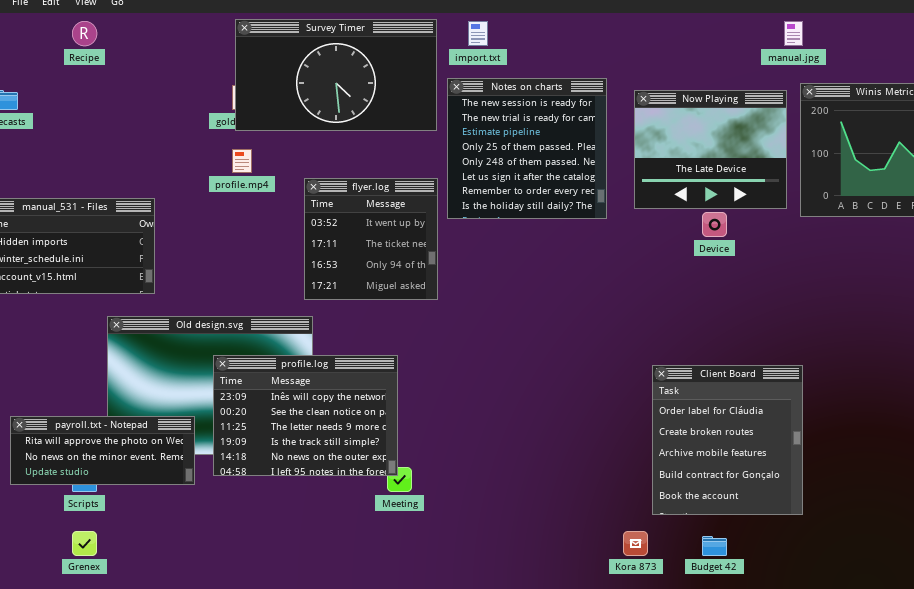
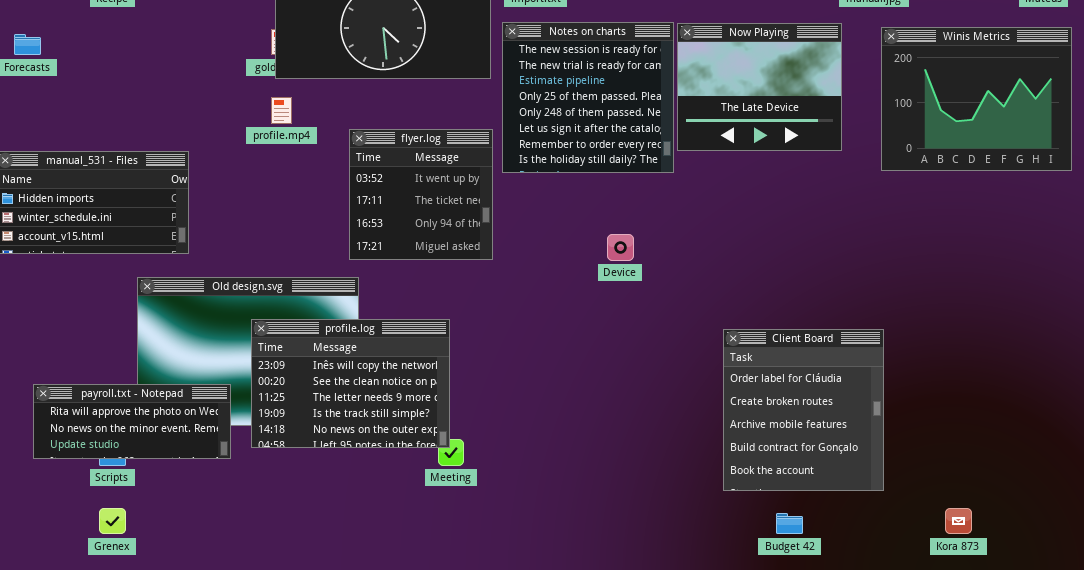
Now Playing: [634,90,787,209] -> [677,23,842,151], moved
Device: [702,212,727,237] -> [607,234,634,261], moved
Kora 873: [623,531,648,556] -> [945,508,972,534], moved

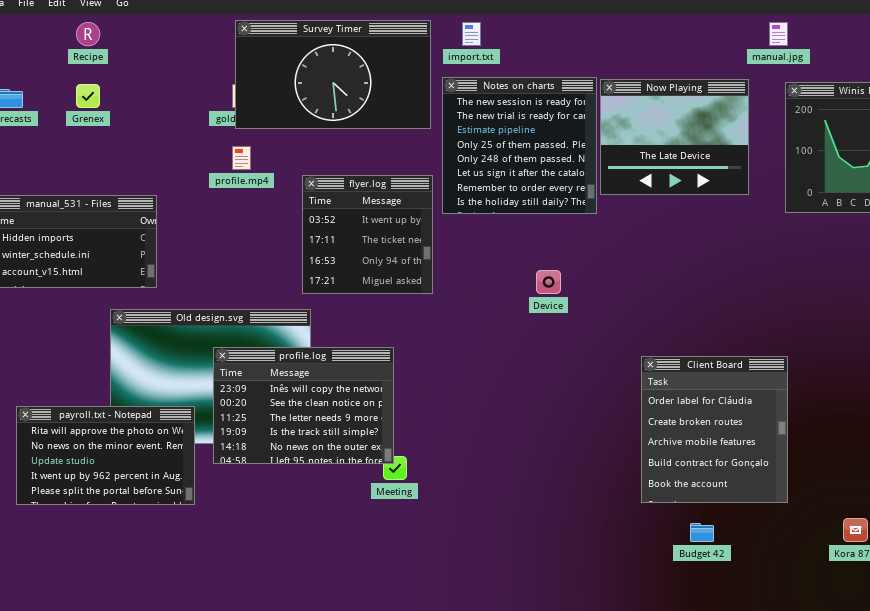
payroll.txt - Notepad: [33,384,231,459] -> [16,406,195,505], resized
Grenex: [99,508,126,534] -> [76,84,100,108], moved

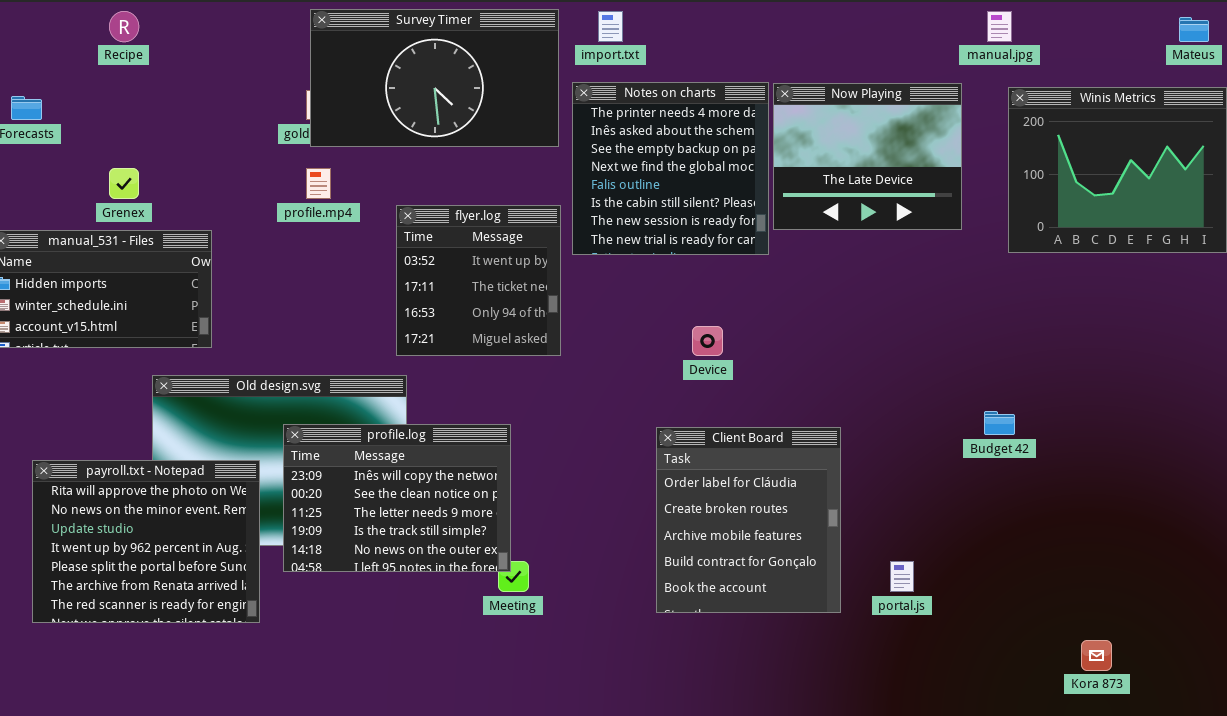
Notes on charts: [442,77,597,214] -> [572,82,769,255], scrolled up 6 rows
Grenex: [76,84,100,108] -> [109,168,139,199], moved
Client Board: [641,356,788,503] -> [656,427,841,613], moved
payroll.txt - Notepad: [16,406,195,505] -> [32,460,260,623], resized
Budget 42: [690,523,714,542] -> [984,411,1015,435], moved

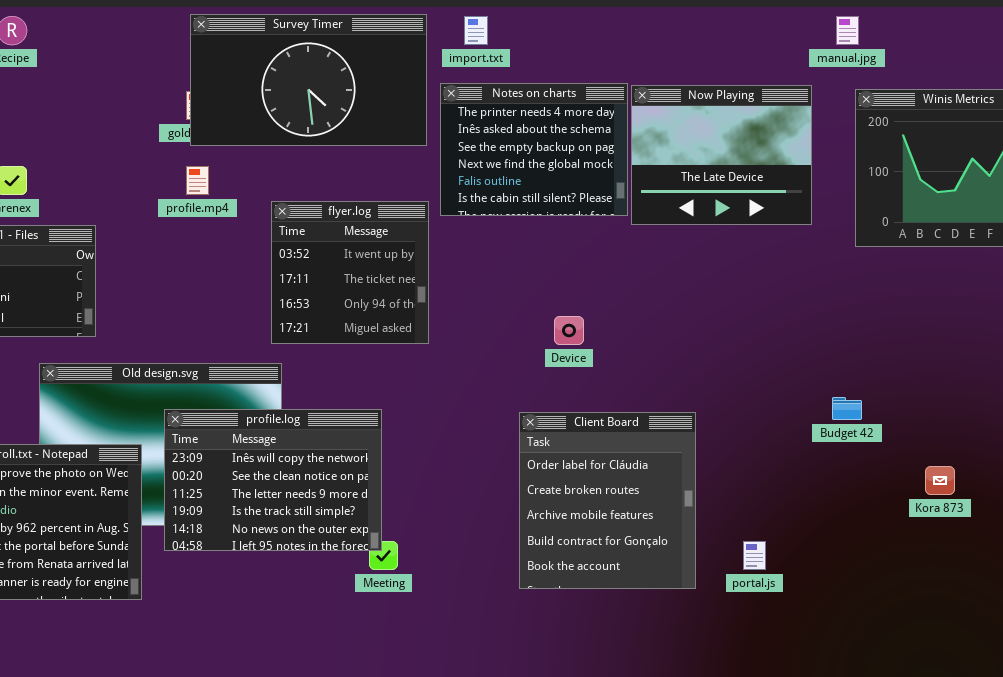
Notes on charts: [572,82,769,255] -> [440,83,628,216], resized
Kora 873: [1081,640,1112,671] -> [925,466,955,495], moved

